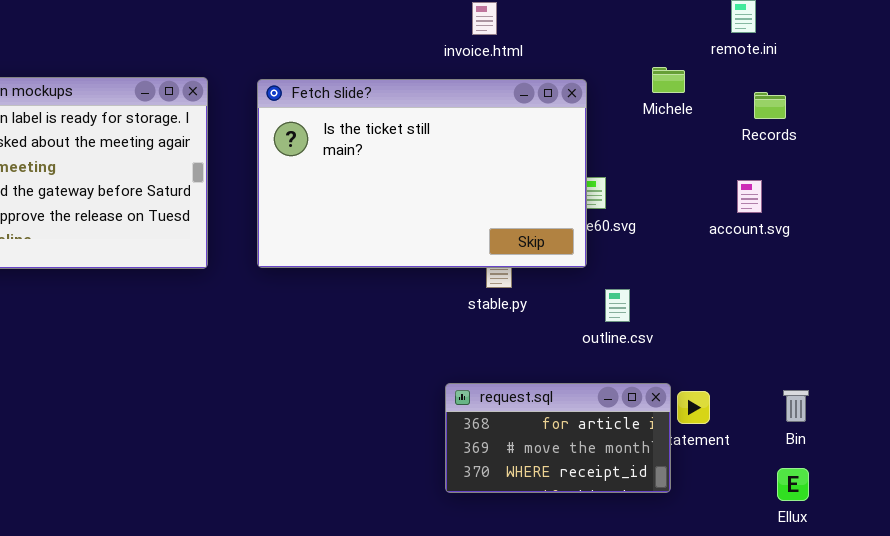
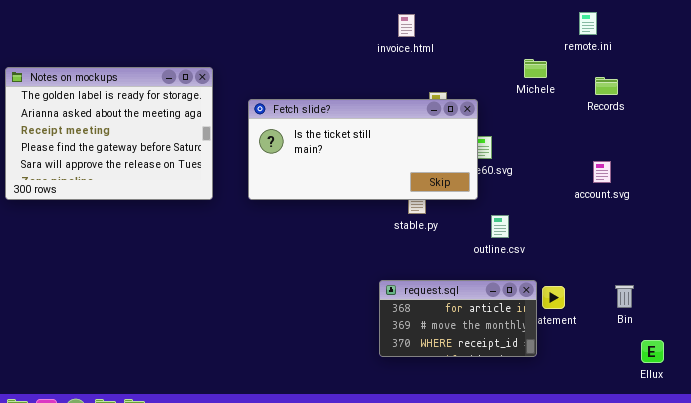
Fetch slide?: [257,79,587,268] -> [248,99,478,200], resized
account.svg: [737,180,762,213] -> [593,161,611,183], moved
Ellux: [777,468,809,501] -> [641,340,664,363], moved

